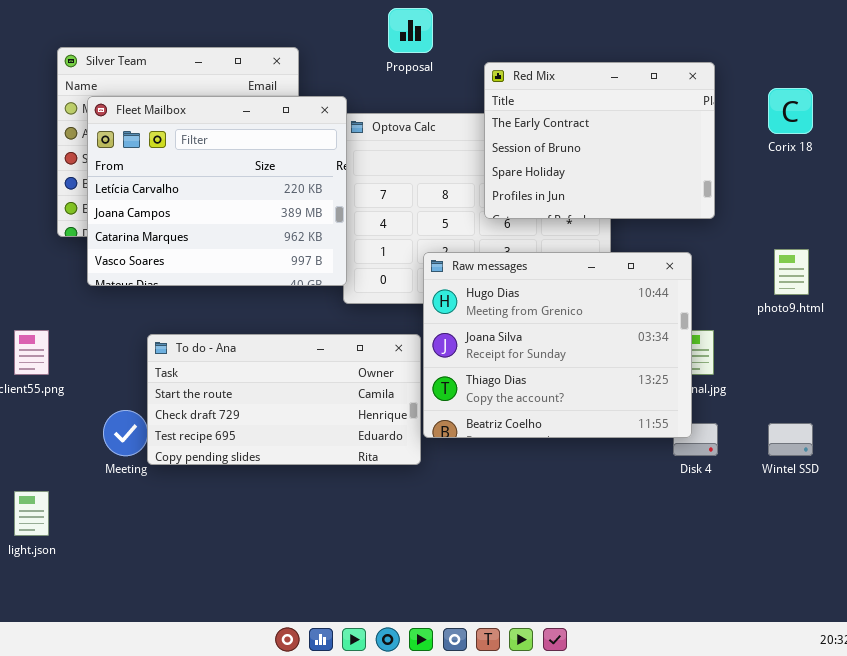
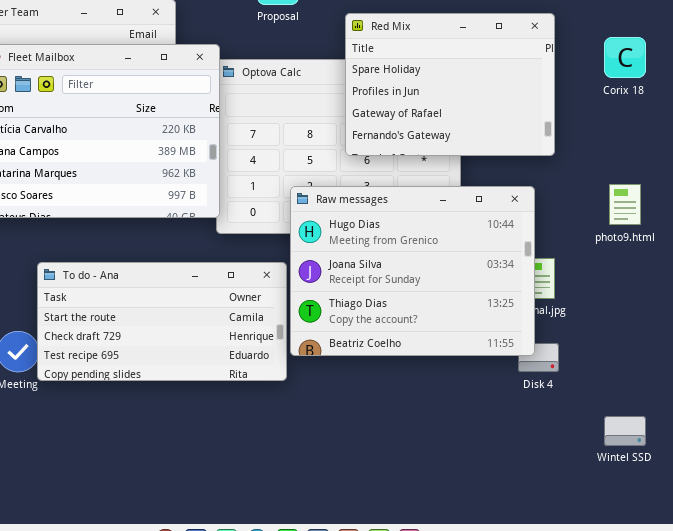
Red Mix: [484,62,715,219] -> [345,13,555,156], scrolled down 2 rows
Wintel SSD: [768,423,813,456] -> [604,416,646,446], moved

